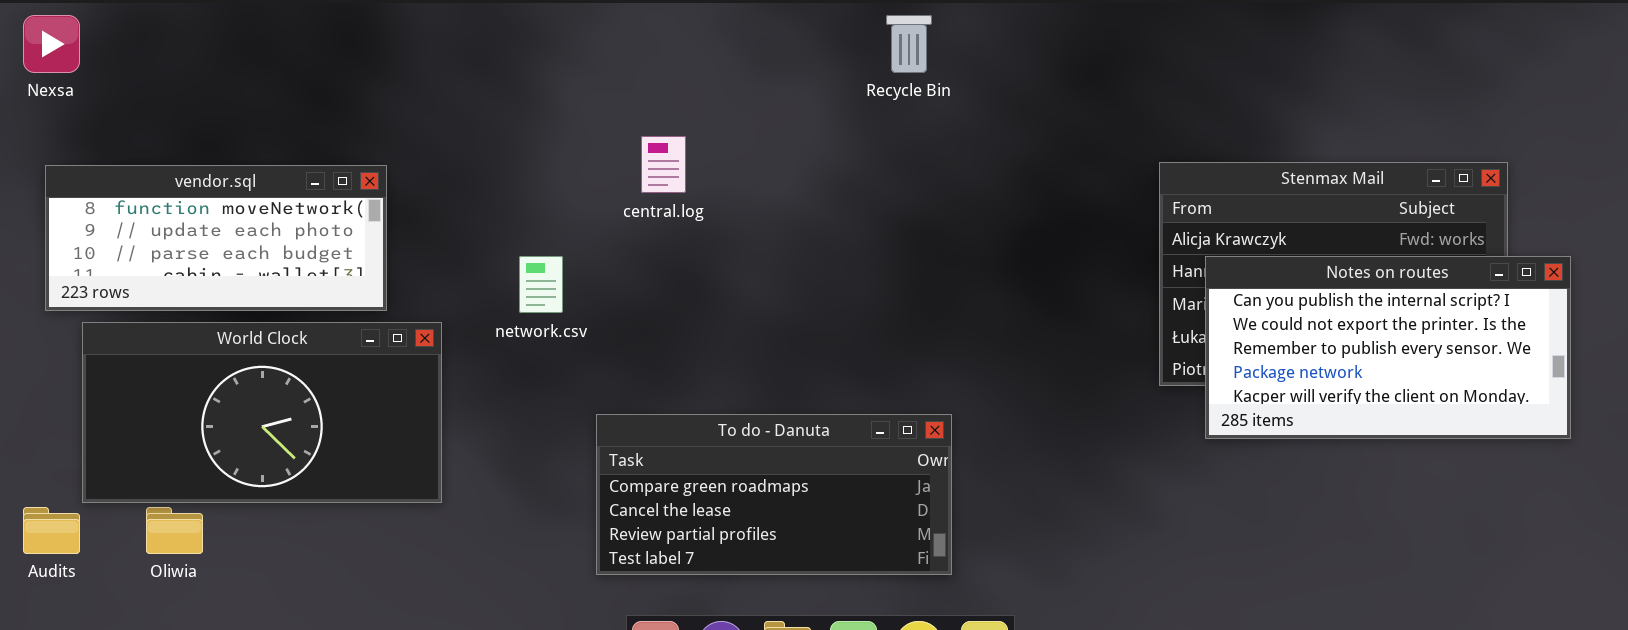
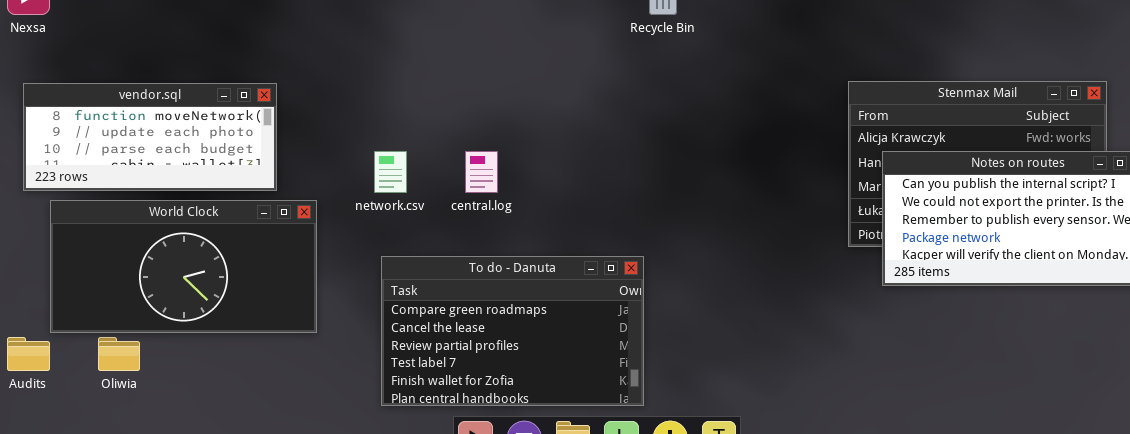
central.log: [641,136,686,193] -> [465,151,498,193], moved
To do - Danuta: [596,414,952,575] -> [381,256,644,406], moved, resized

